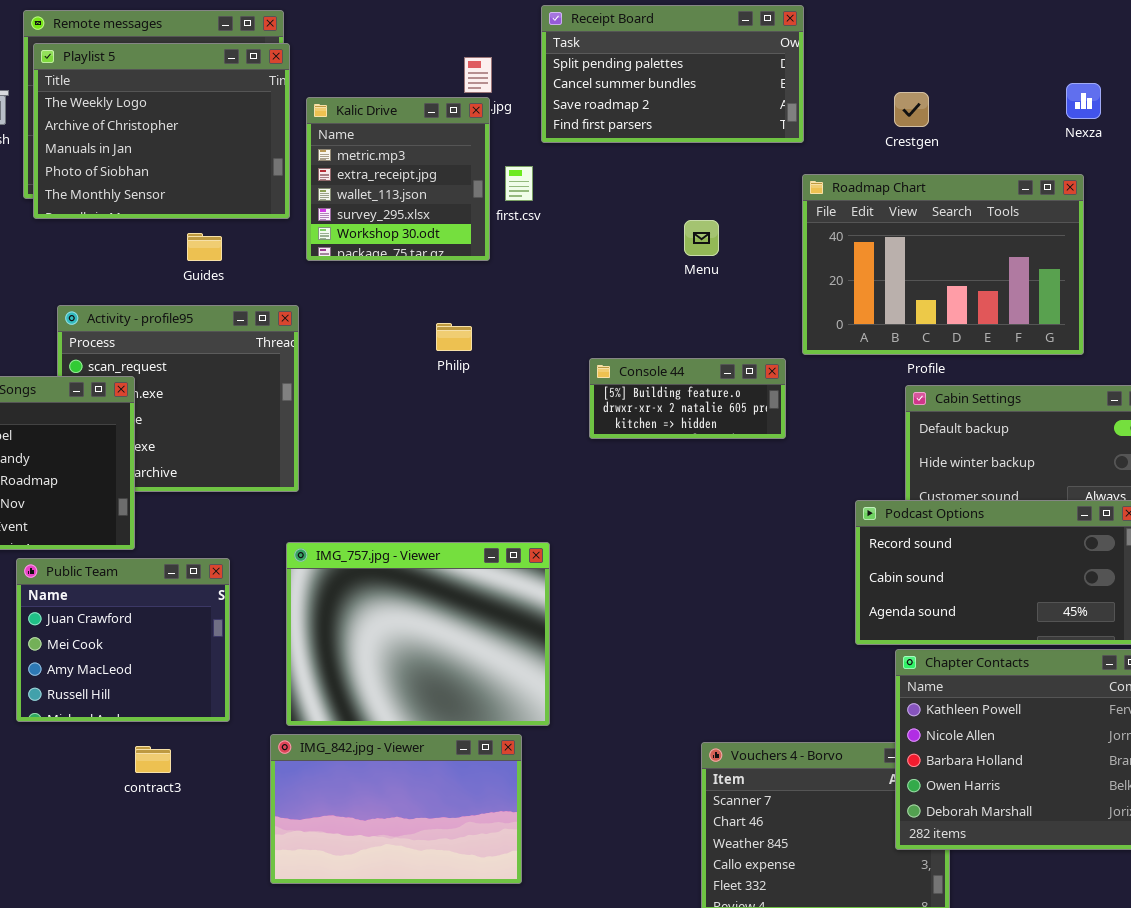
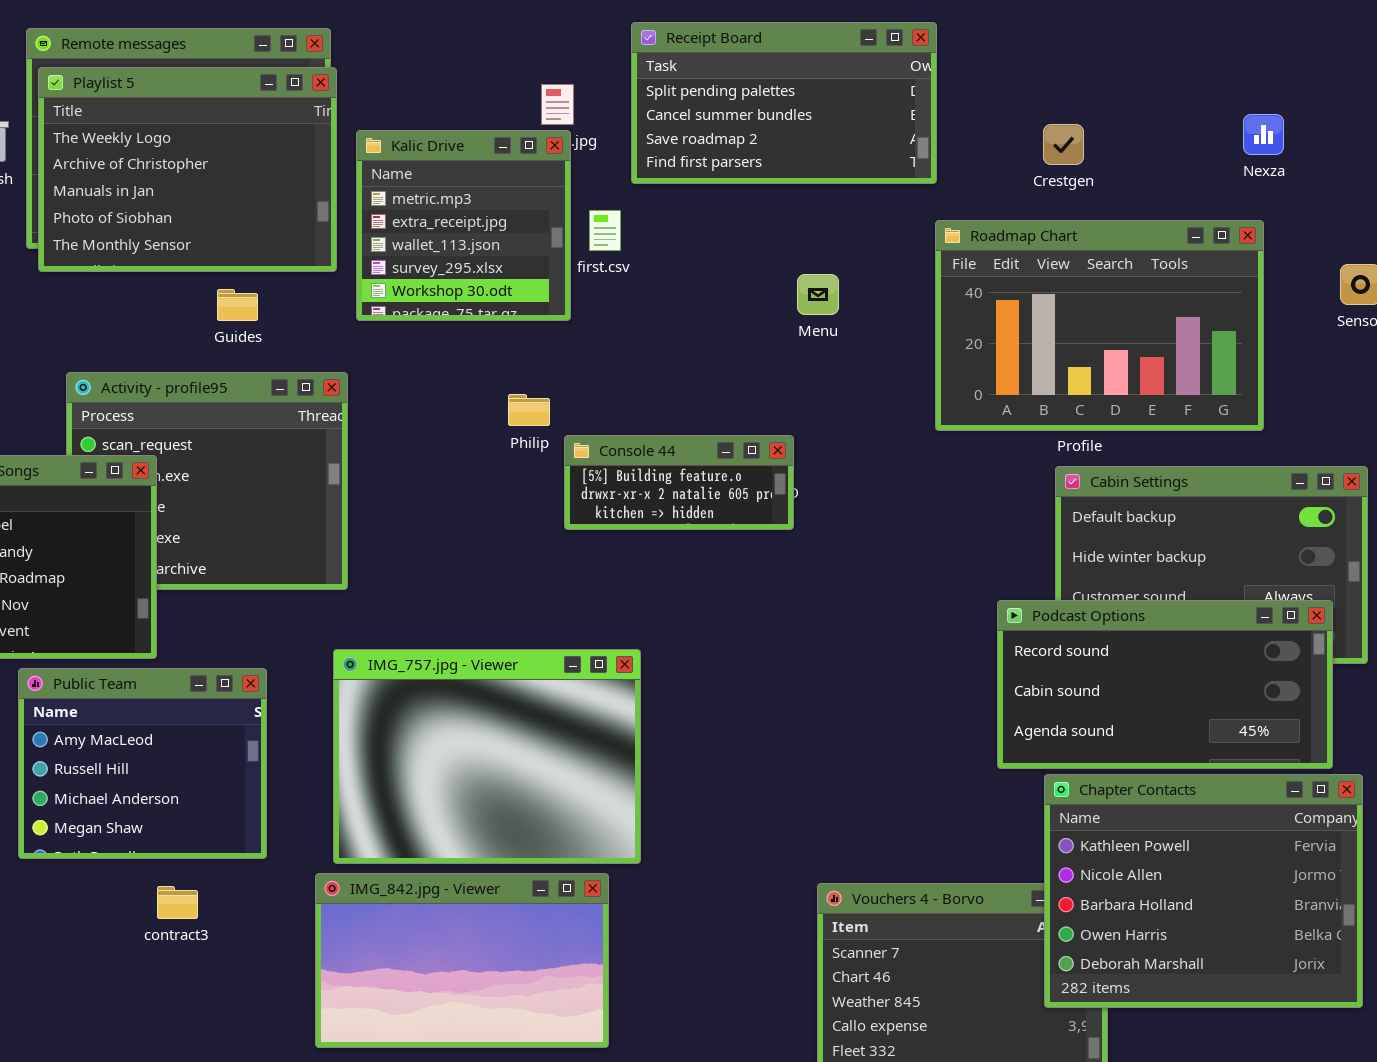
Console 44: [589,358,786,439] -> [564,435,794,530], moved
Public Team: [16,558,230,722] -> [18,668,267,859], scrolled down 2 rows

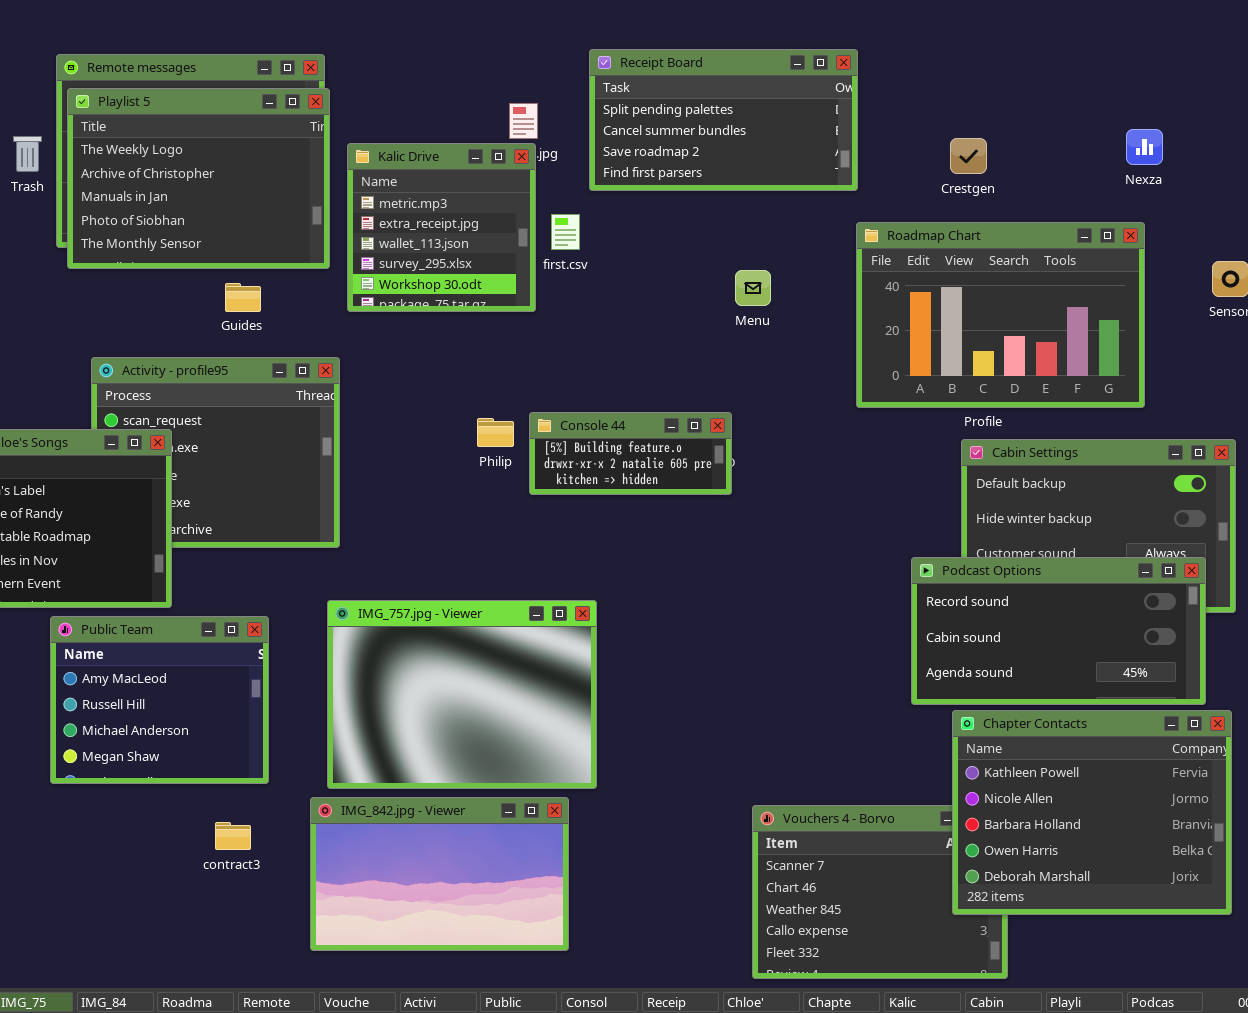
Philip: [508,394,550,426] -> [477,418,514,447], moved
contract3: [157,886,198,919] -> [215,822,251,850], moved

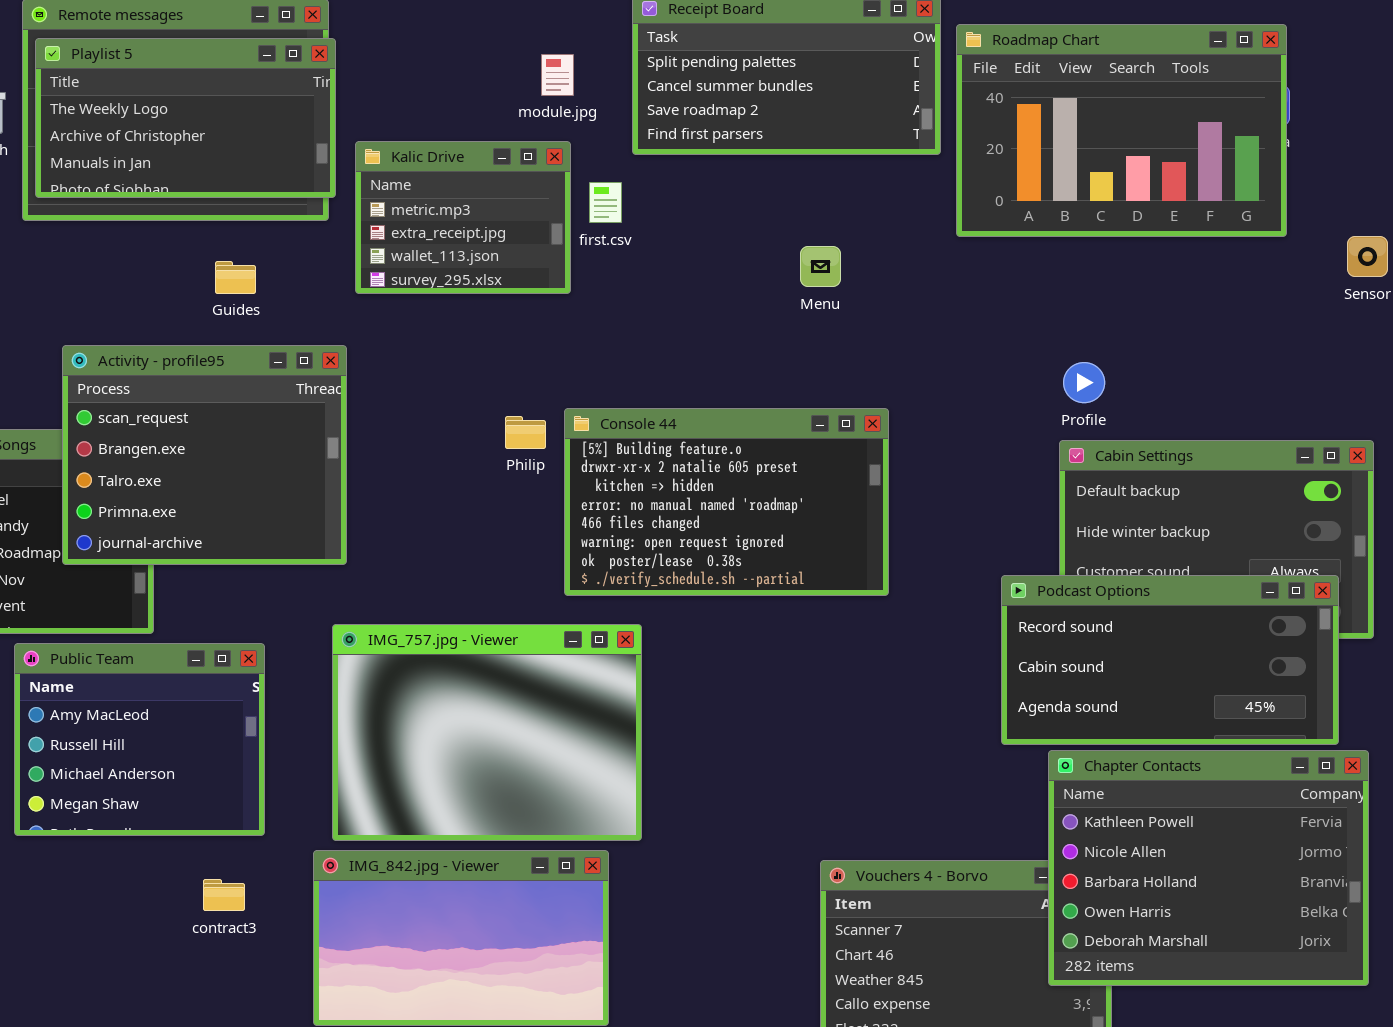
Playlist 5: [67,88,330,269] -> [35,38,336,198], resized
Kalic Drive: [347,143,536,312] -> [355,141,571,294], resized
Roadmap Chart: [856,222,1145,408] -> [956,24,1287,237], moved
Activity - profile95: [91,357,340,548] -> [62,345,347,565], raised
Console 44: [529,412,732,495] -> [564,408,889,596], resized

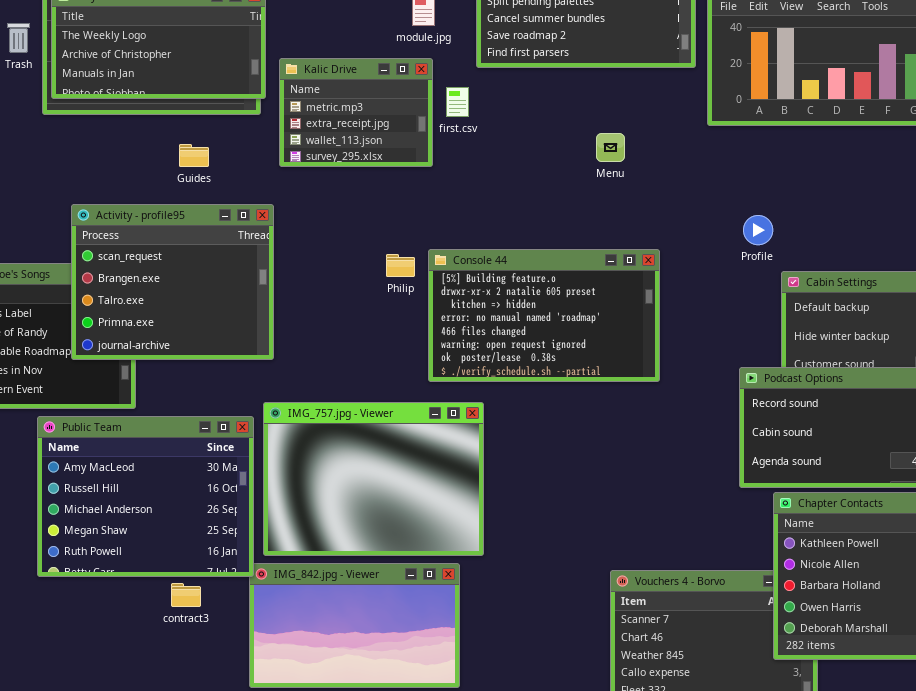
Profile: [1063,362,1105,403] -> [743,215,773,245], moved
Public Team: [14,643,265,836] -> [37,416,254,577], resized

